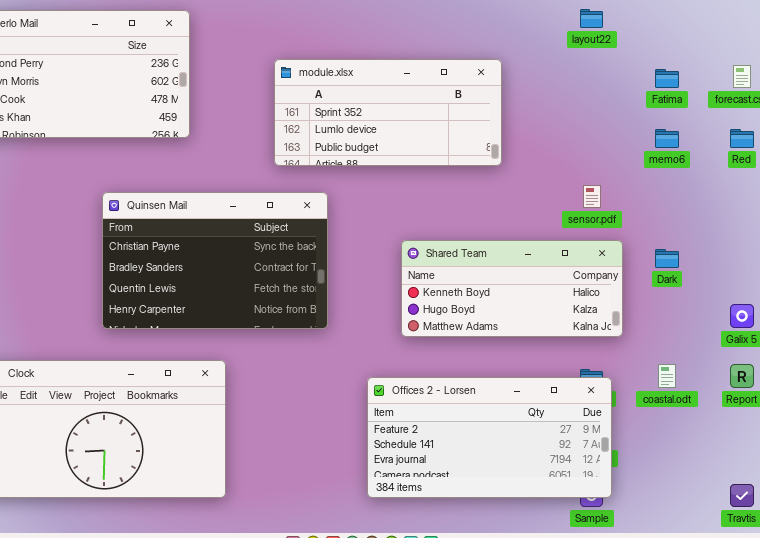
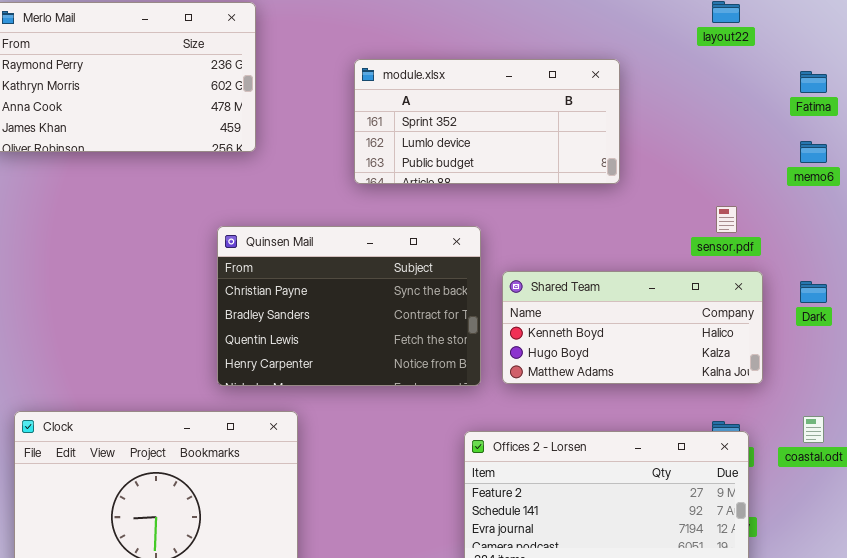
Quinsen Mail: [102,192,328,329] -> [217,226,481,386], moved

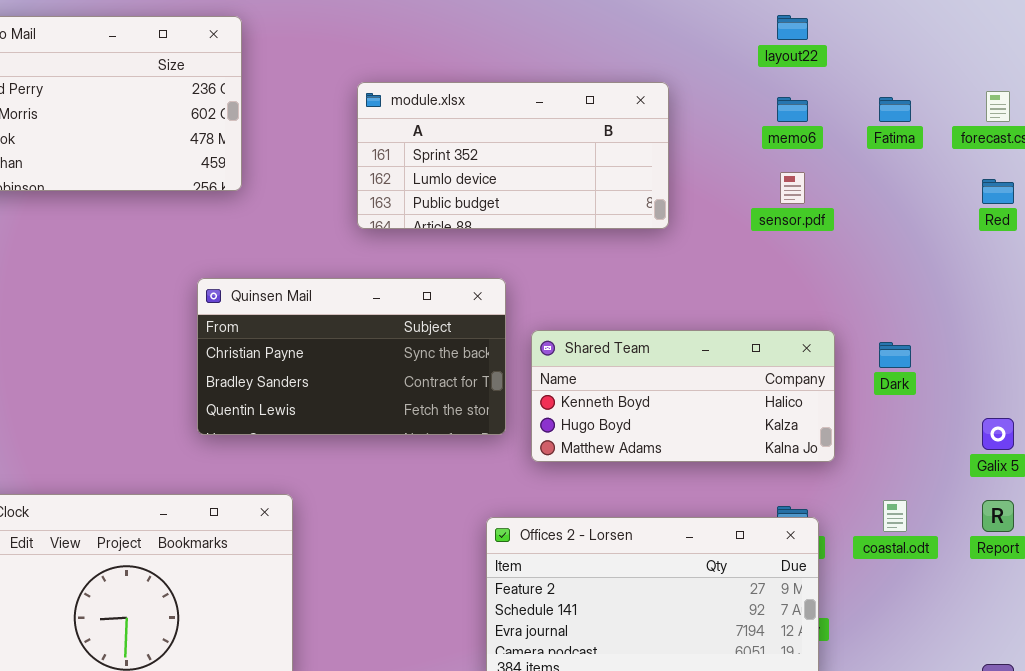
memo6: [800,141,827,163] -> [777,97,808,122], moved
sensor.pdf: [716,206,737,233] -> [780,172,805,204], moved
Quinsen Mail: [217,226,481,386] -> [197,278,506,435], resized

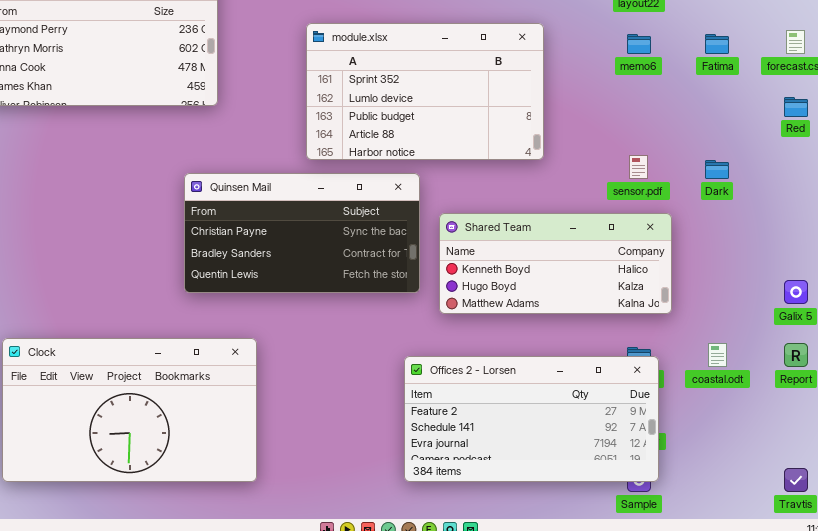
module.xlsx: [357,82,669,229] -> [306,23,544,160], resized
sensor.pdf: [780,172,805,204] -> [629,155,648,179], moved
Dark: [879,342,911,368] -> [705,160,729,179], moved

